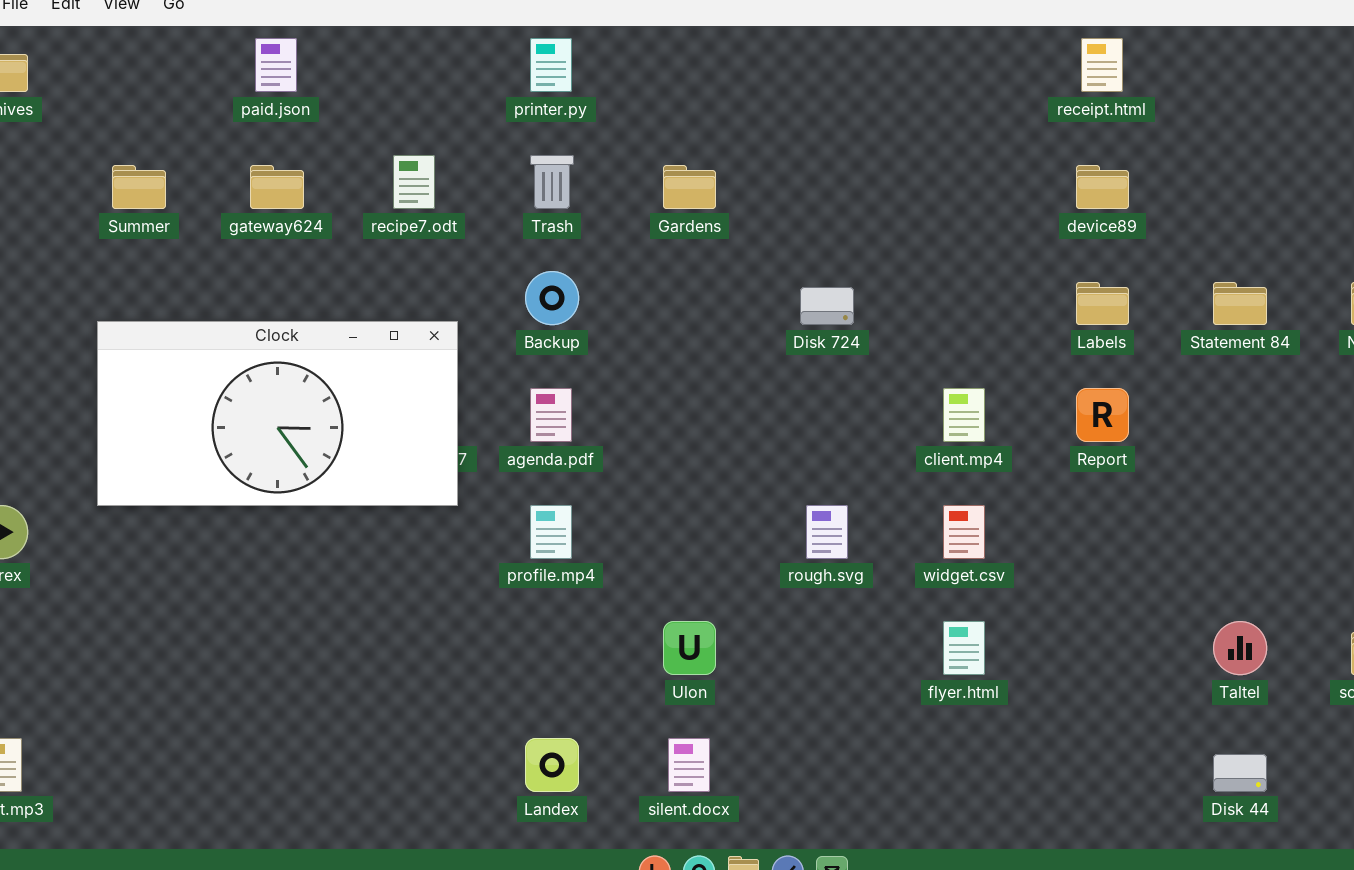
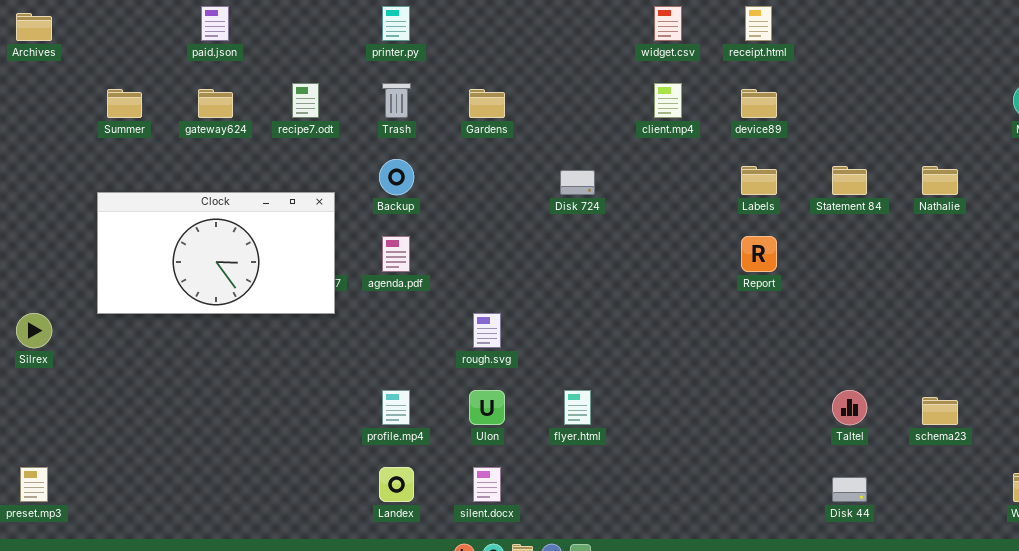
client.mp4: [943,388,985,442] -> [654,83,682,118], moved
profile.mp4: [530,505,572,559] -> [382,390,410,425], moved
rough.svg: [806,505,848,559] -> [473,313,501,348], moved
widget.csv: [943,505,985,559] -> [654,6,682,41], moved
flyer.html: [943,621,985,675] -> [564,390,591,425], moved

